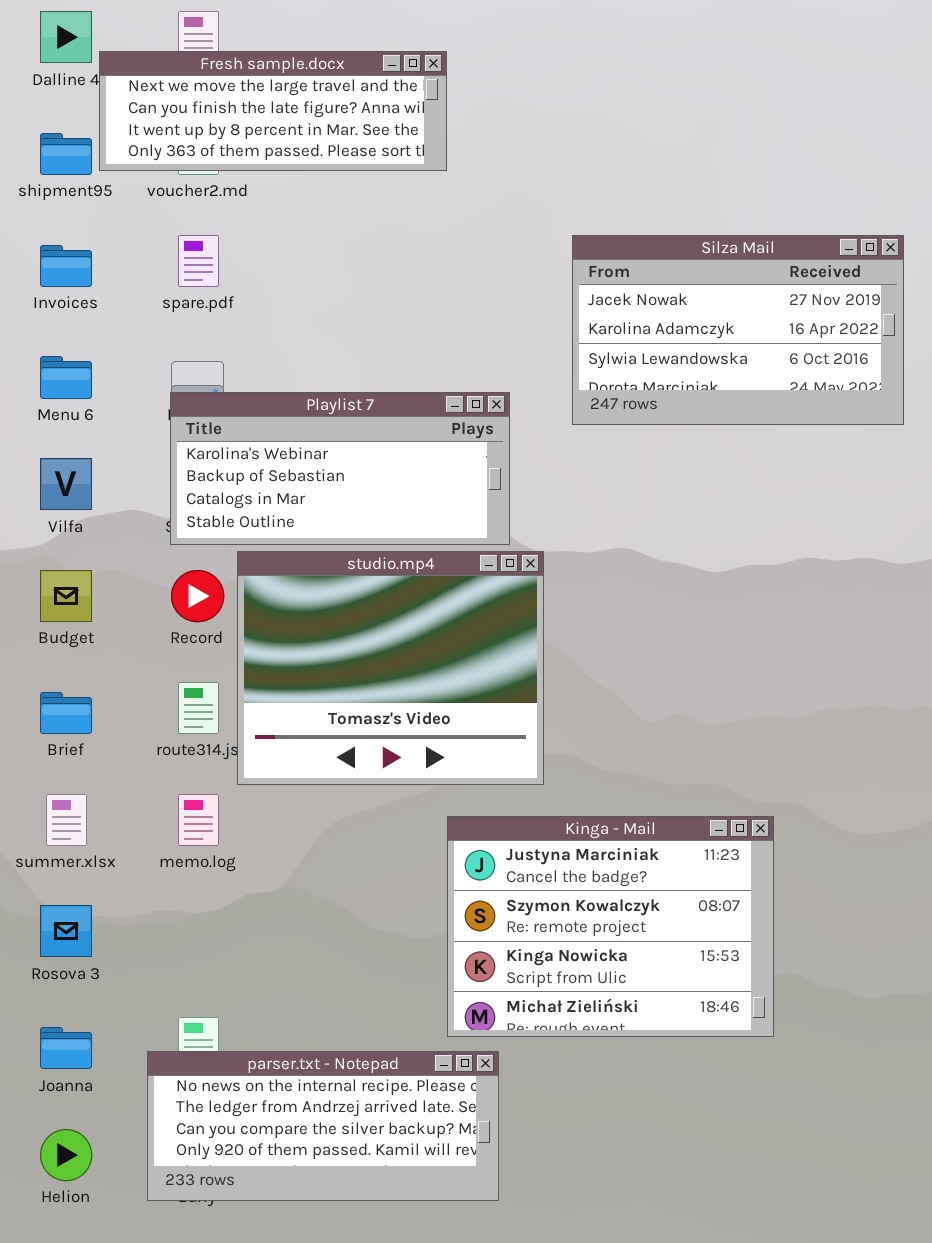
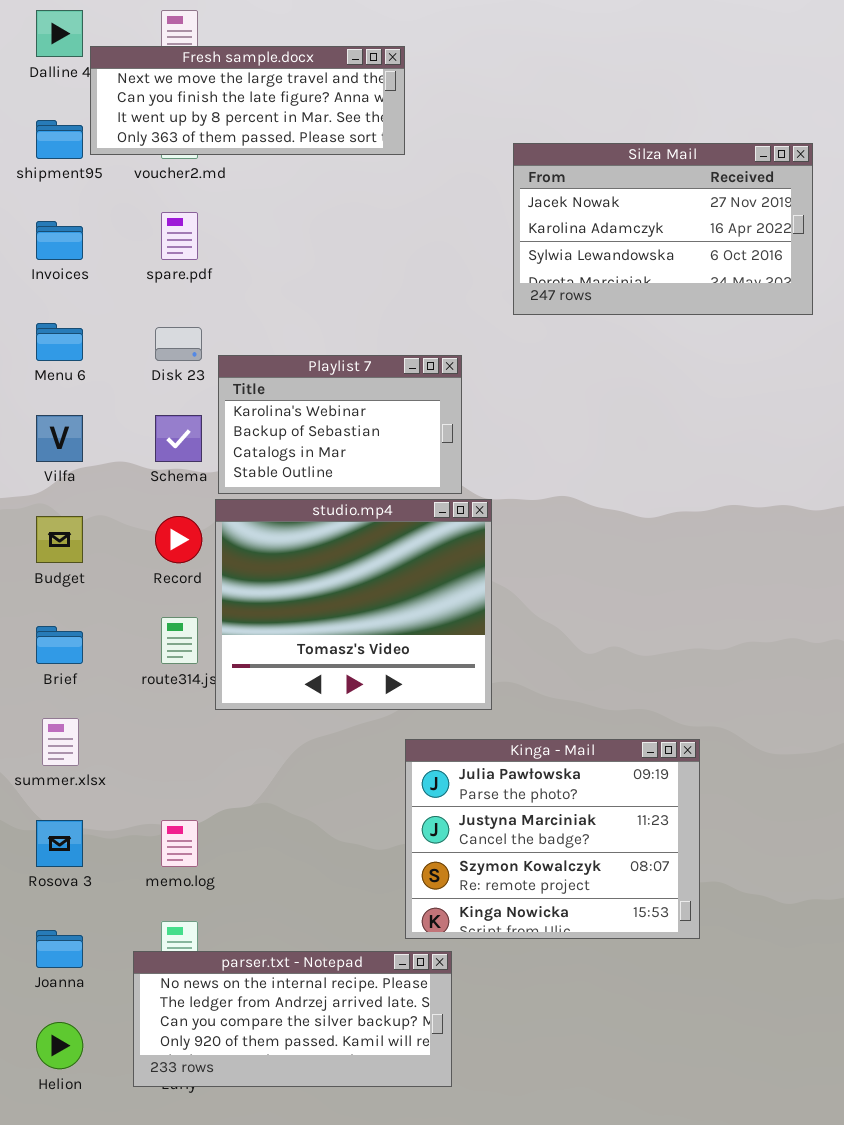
Silza Mail: [572,235,904,425] -> [513,143,813,315], moved
Playlist 7: [170,392,510,545] -> [218,355,462,494], resized
memo.log: [178,794,219,846] -> [161,820,198,867], moved
Kinga - Mail: [447,816,774,1037] -> [405,739,700,939], scrolled up 1 row

